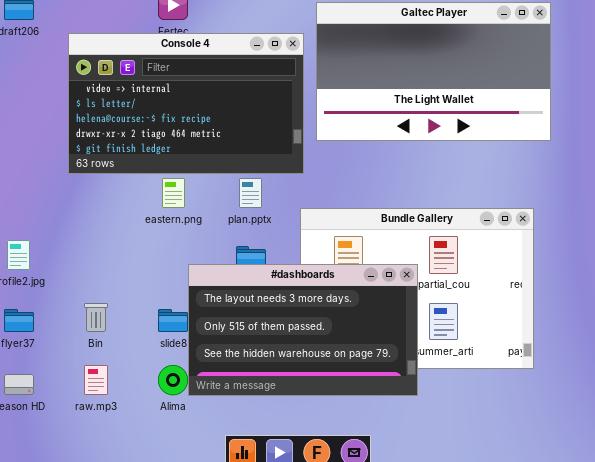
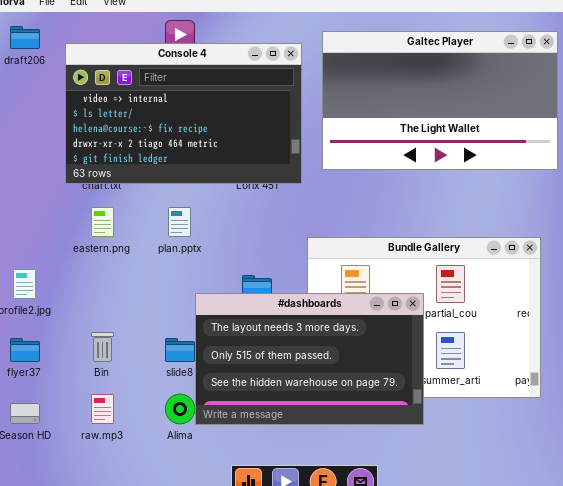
Console 4: [68,33,304,174] -> [65,43,302,184], moved
eastern.png: [162,178,185,208] -> [91,207,114,237], moved
plan.pptx: [239,178,262,208] -> [168,207,191,237], moved

